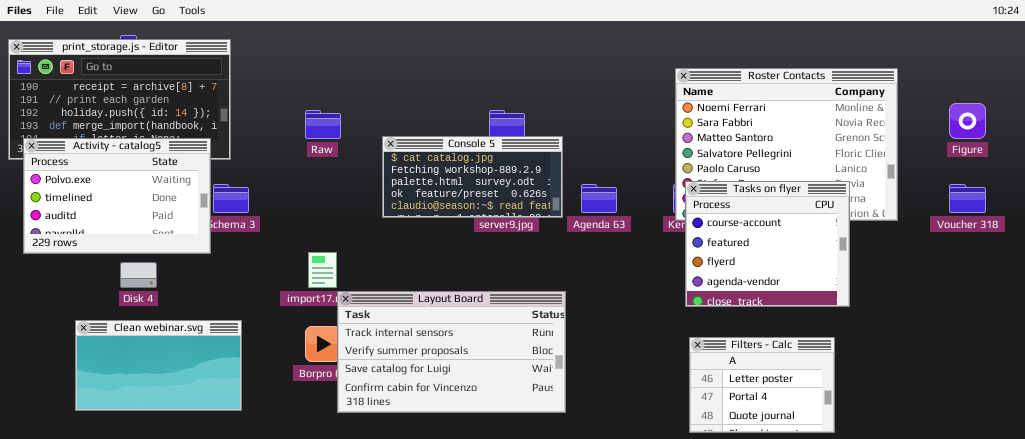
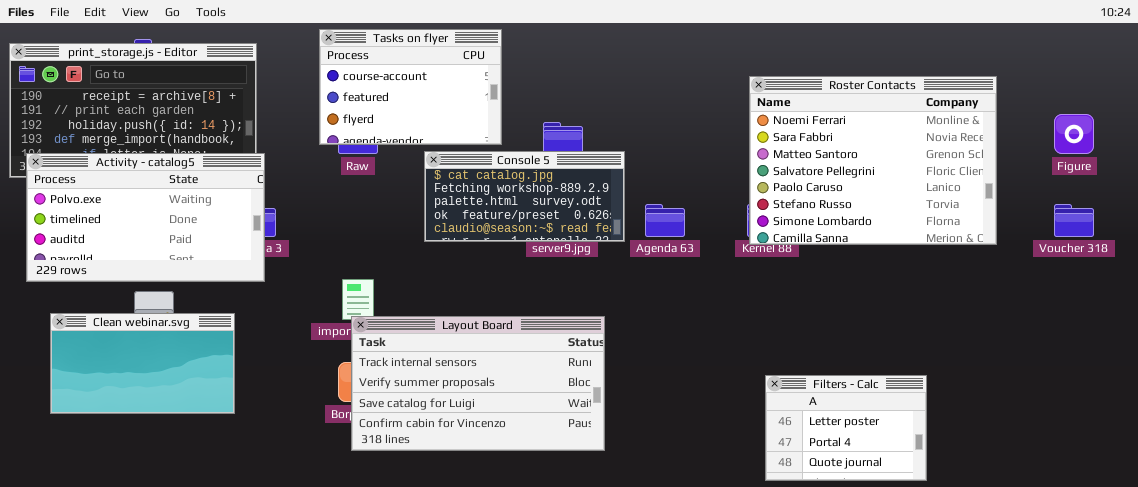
Activity - catalog5: [23,138,211,254] -> [26,153,265,282], resized
Tasks on flyer: [685,181,850,307] -> [319,29,502,145], moved, resized
Layout Board: [337,291,566,413] -> [351,316,605,451], moved
Clean webinar.svg: [75,320,242,411] -> [50,313,235,414], moved

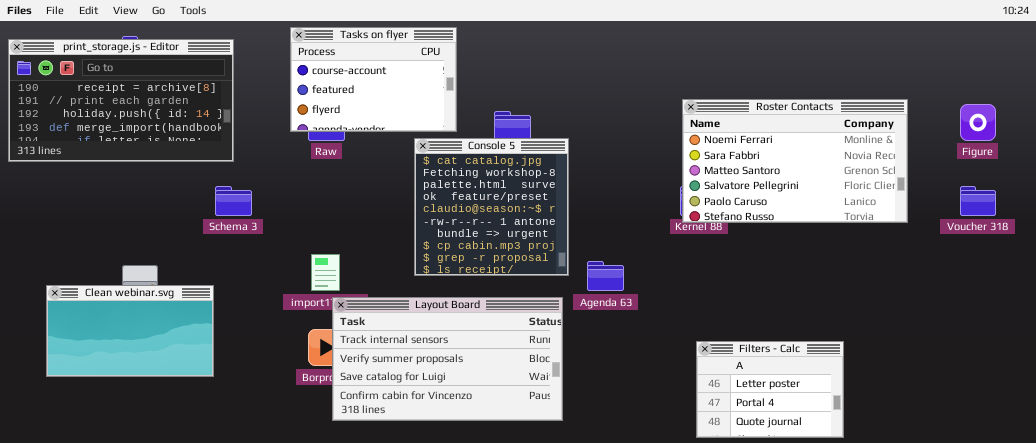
Roster Contacts: [749,76,997,245] -> [682,99,908,223], resized
Console 5: [424,151,625,242] -> [414,138,569,276], resized
Activity - catalog5: [26,153,265,282] -> none, closed
Agenda 63: [645,204,685,237] -> [587,261,624,291], moved
Layout Board: [351,316,605,451] -> [332,297,563,421], moved

